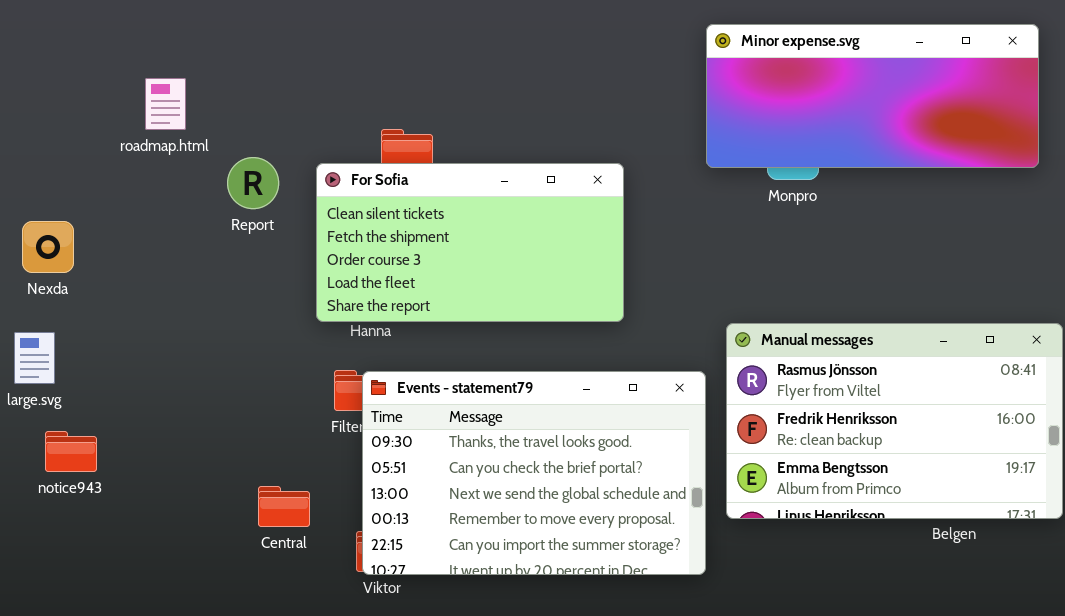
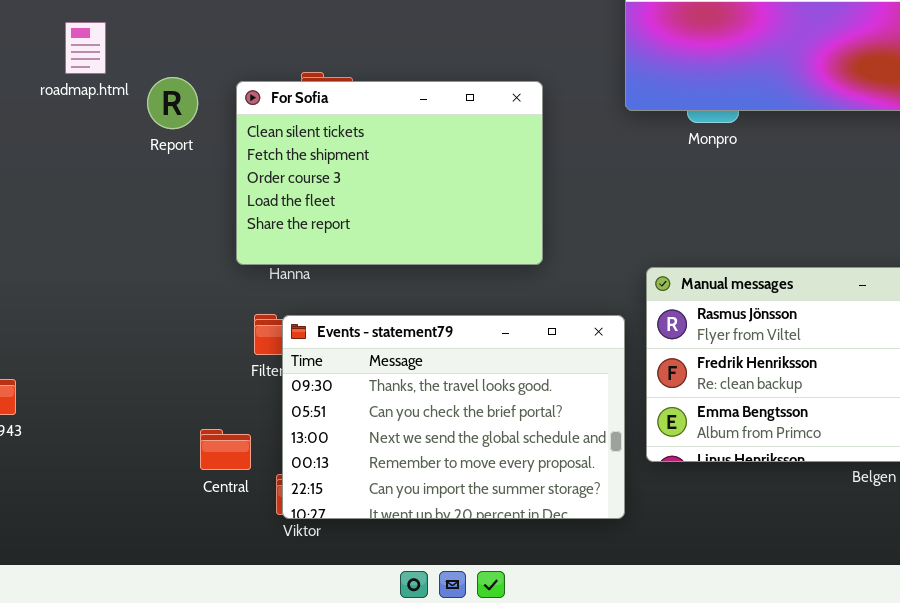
Report: [227,157,279,209] -> [147,77,198,129], moved
For Sofia: [316,163,624,322] -> [236,81,543,265], resized
Central: [258,486,310,527] -> [200,429,251,470], moved

